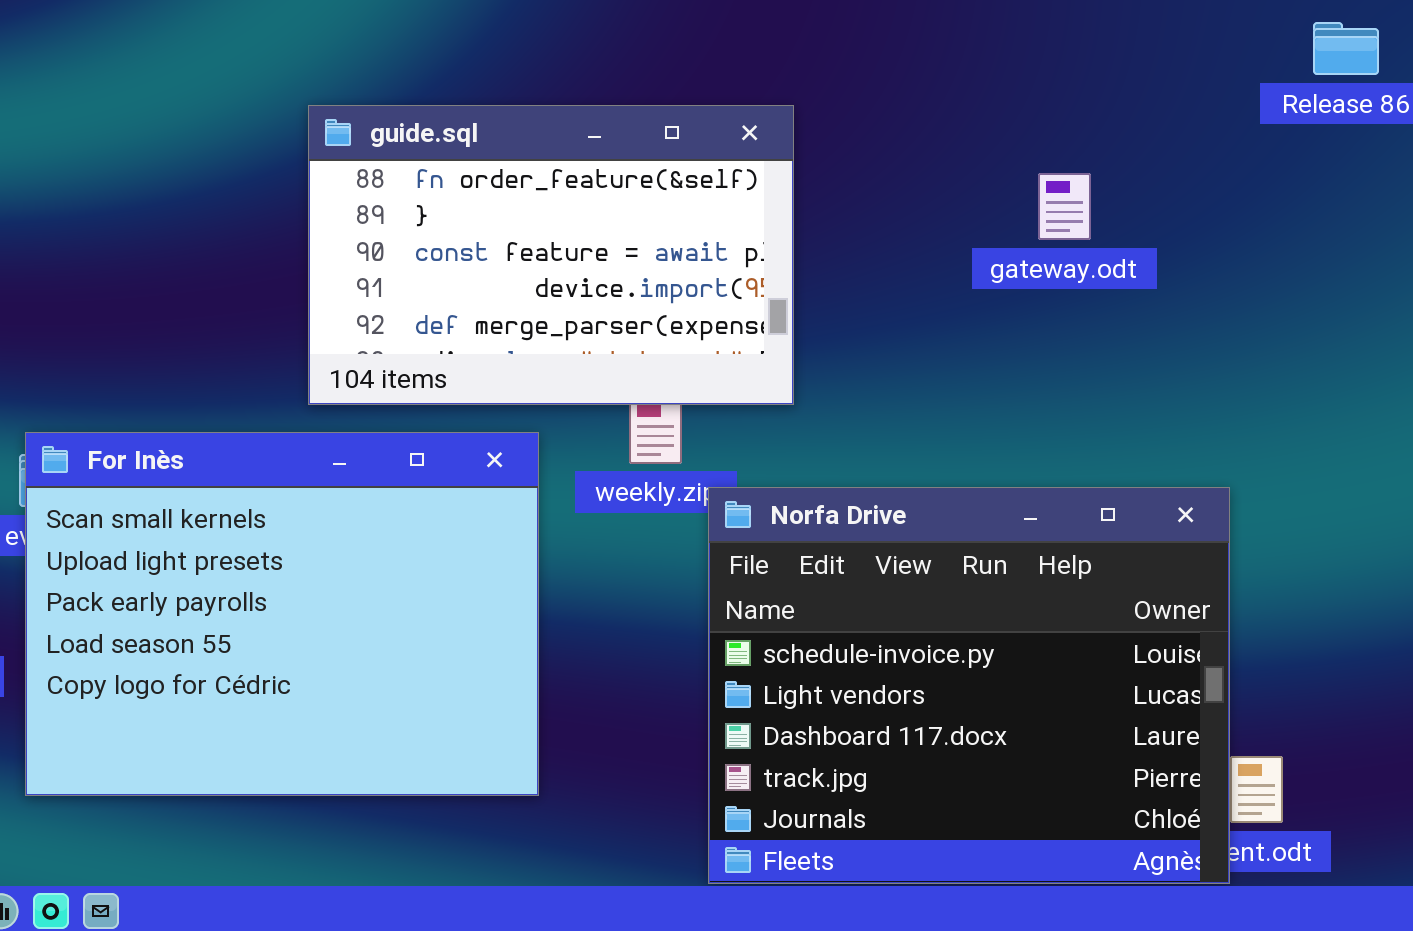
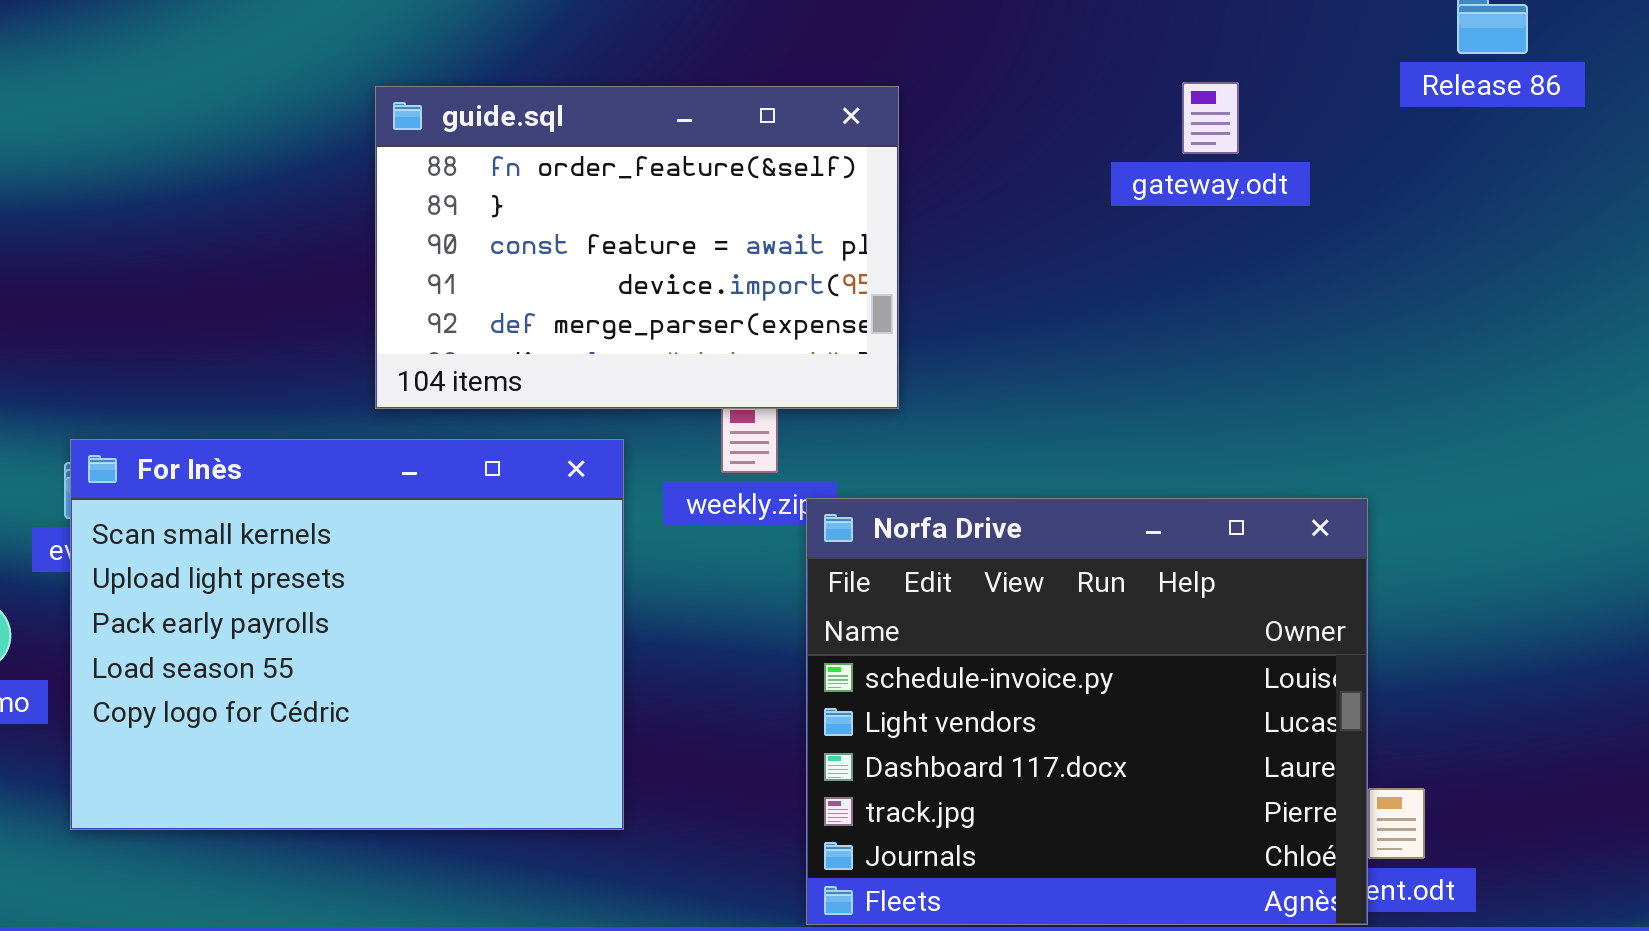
gateway.odt: [1038,173,1091,240] -> [1182,82,1239,154], moved

